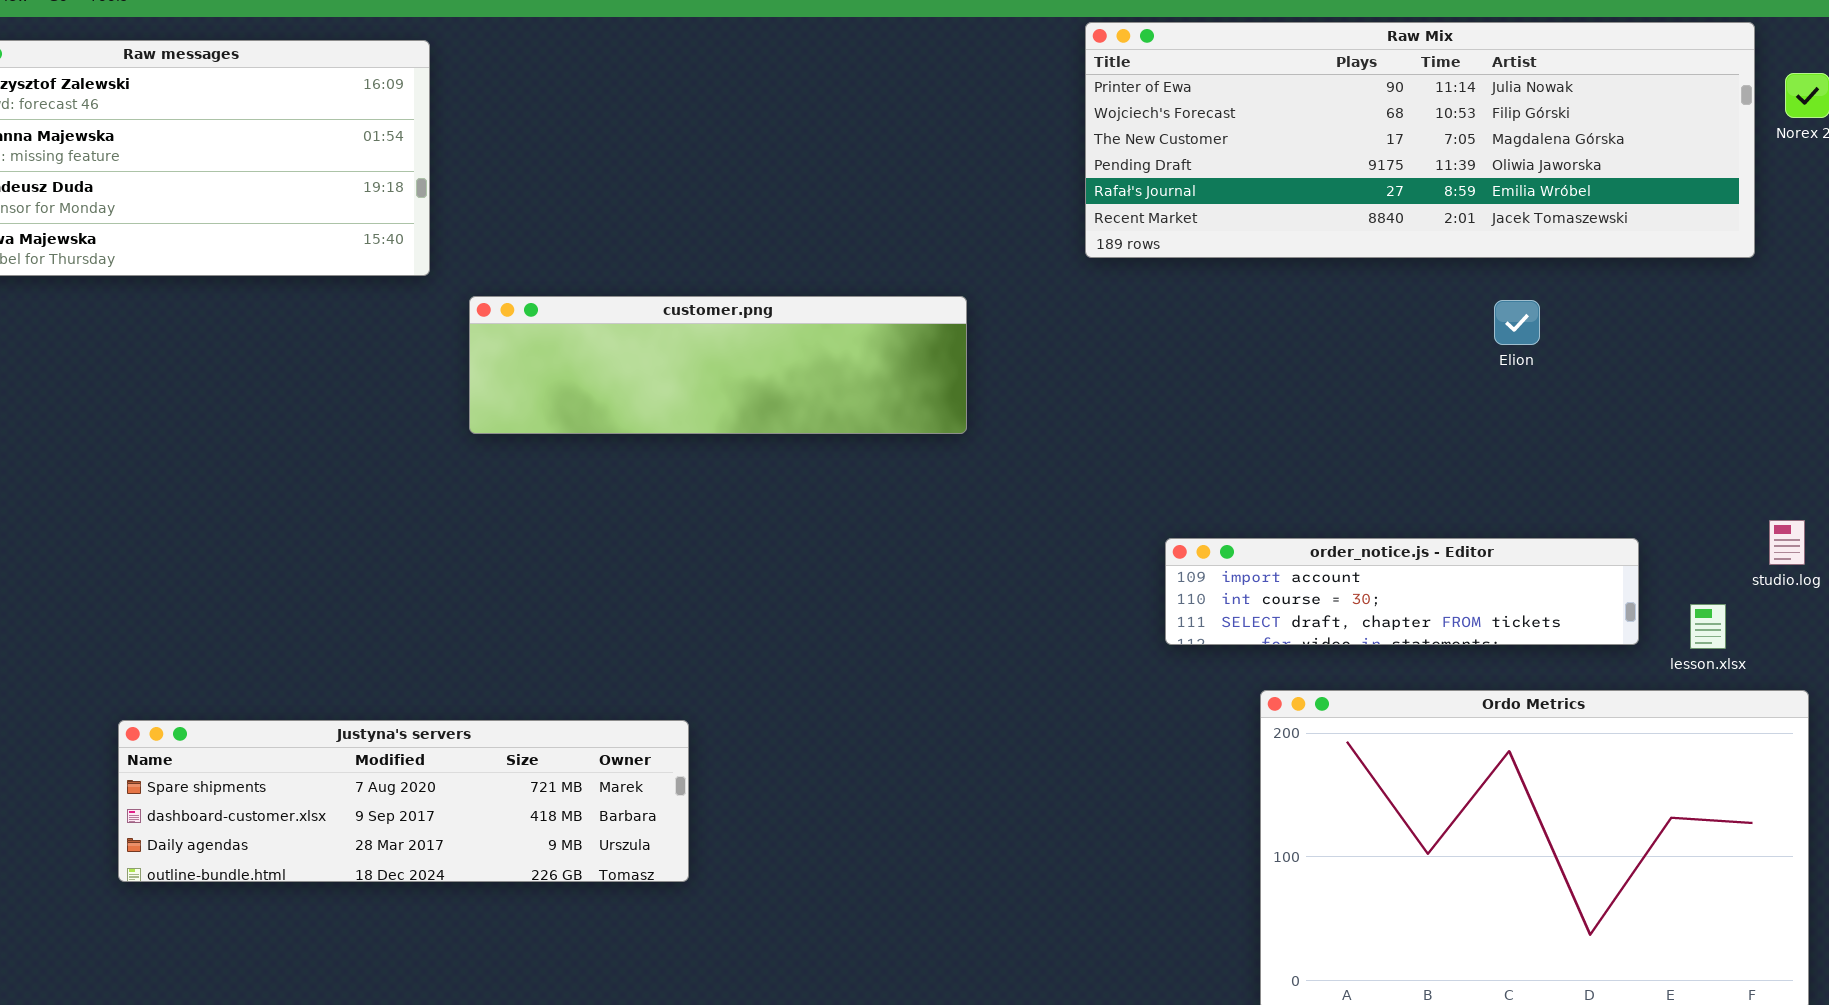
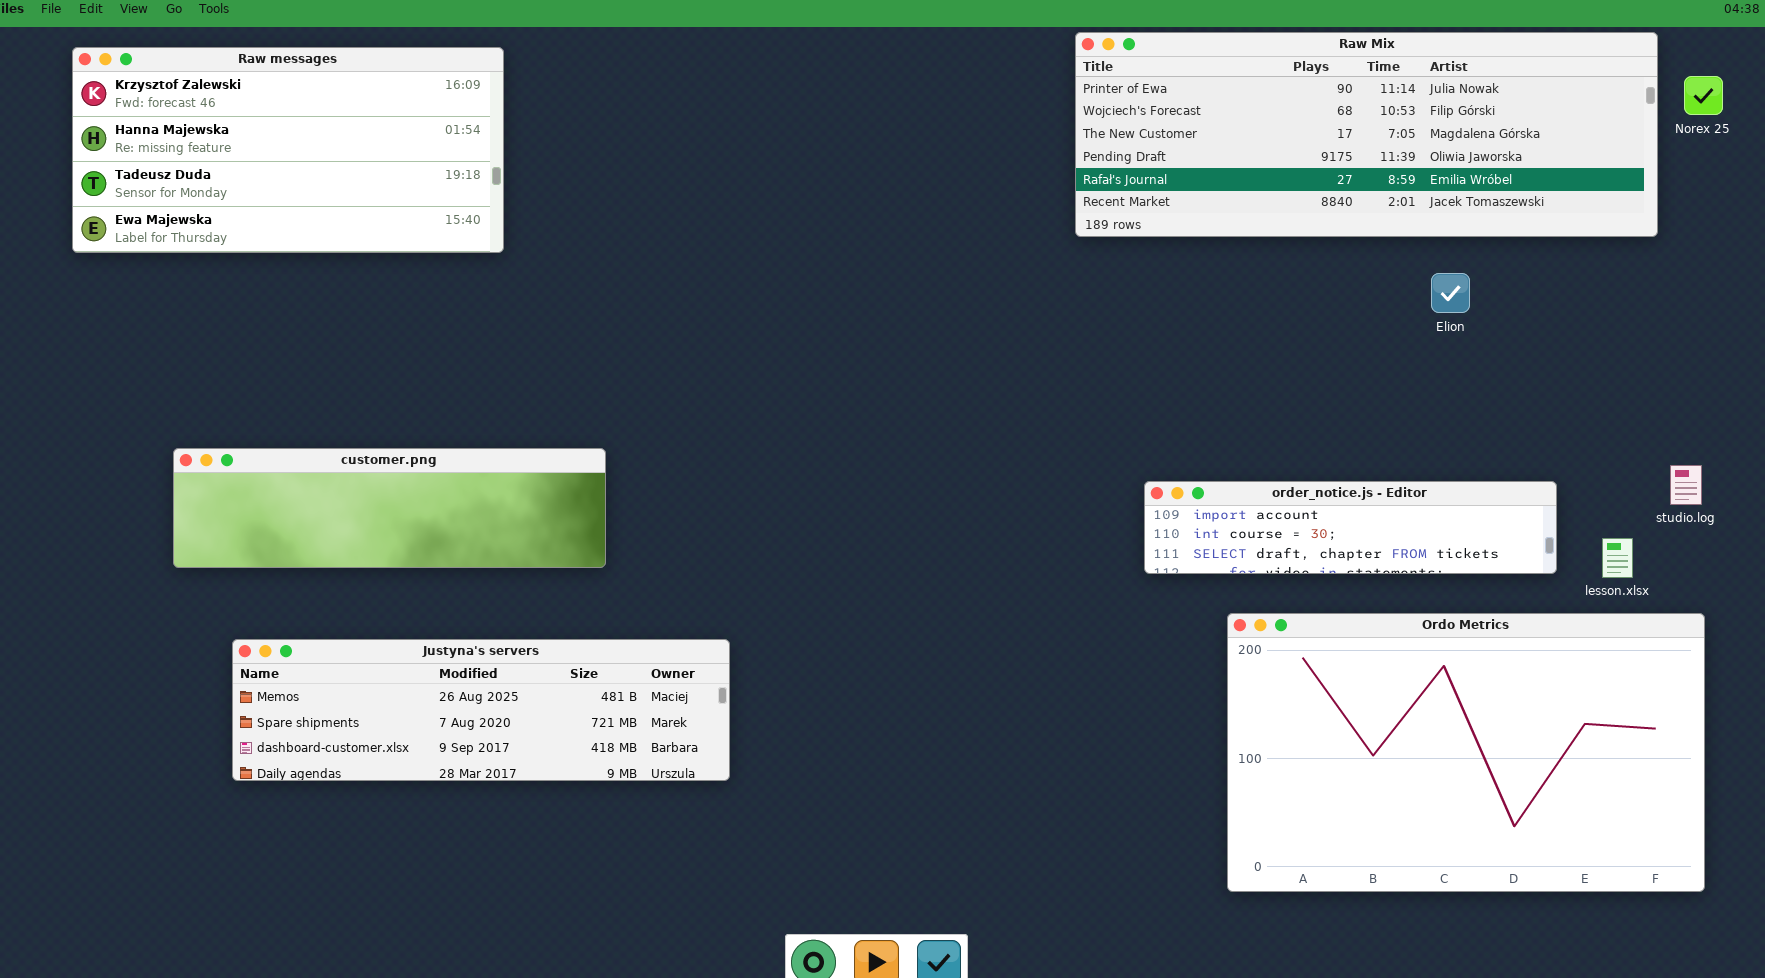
customer.png: [469,296,967,434] -> [173,448,606,568], moved
Justyna's servers: [118,720,689,882] -> [232,639,730,781], scrolled up 1 row

